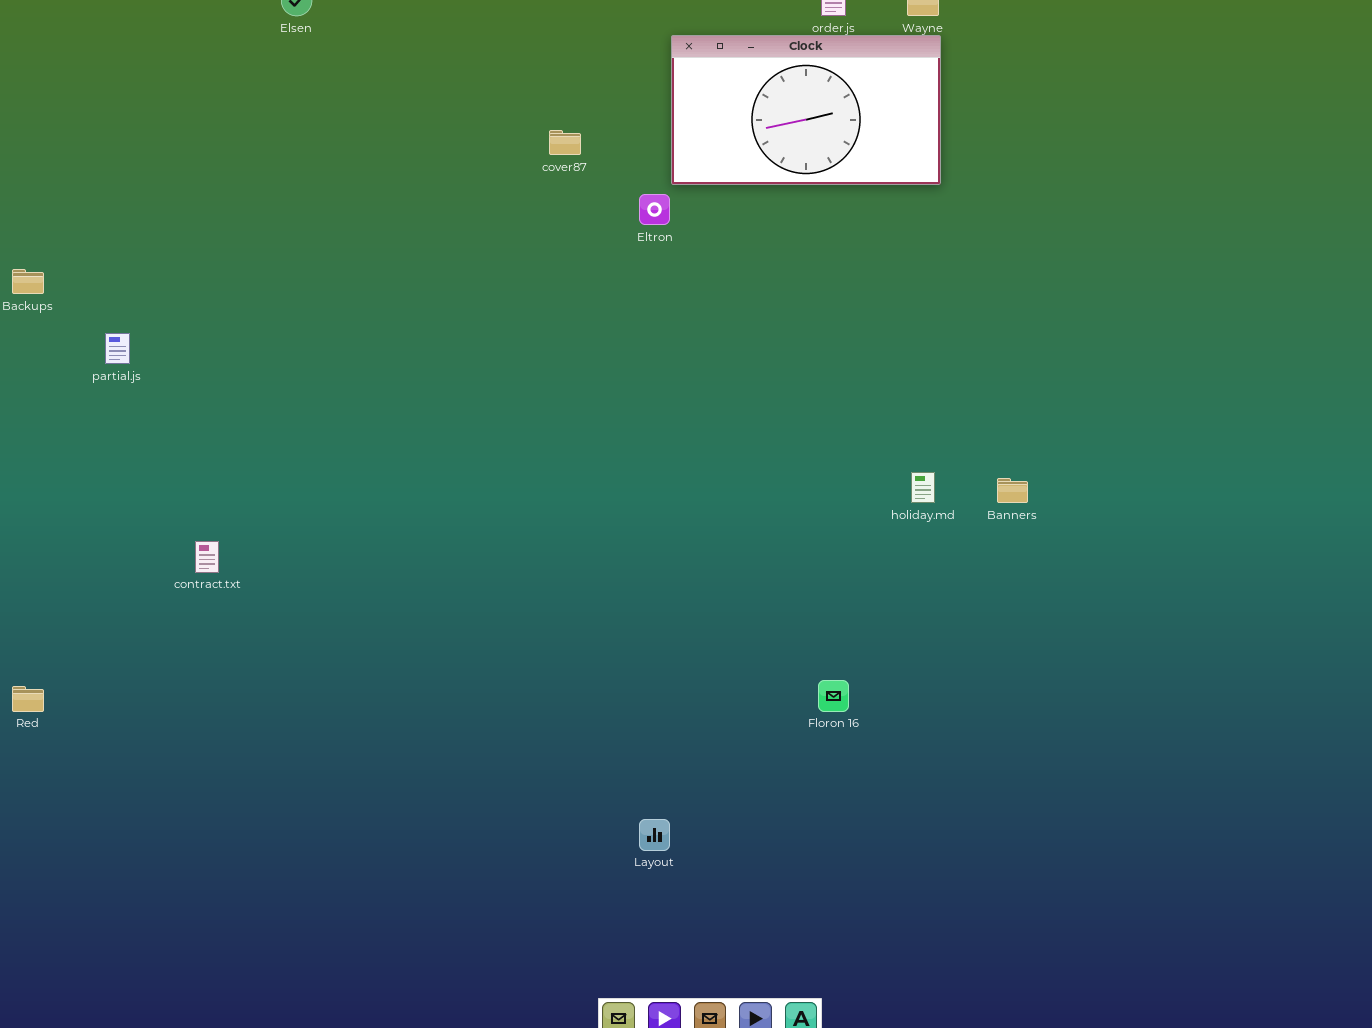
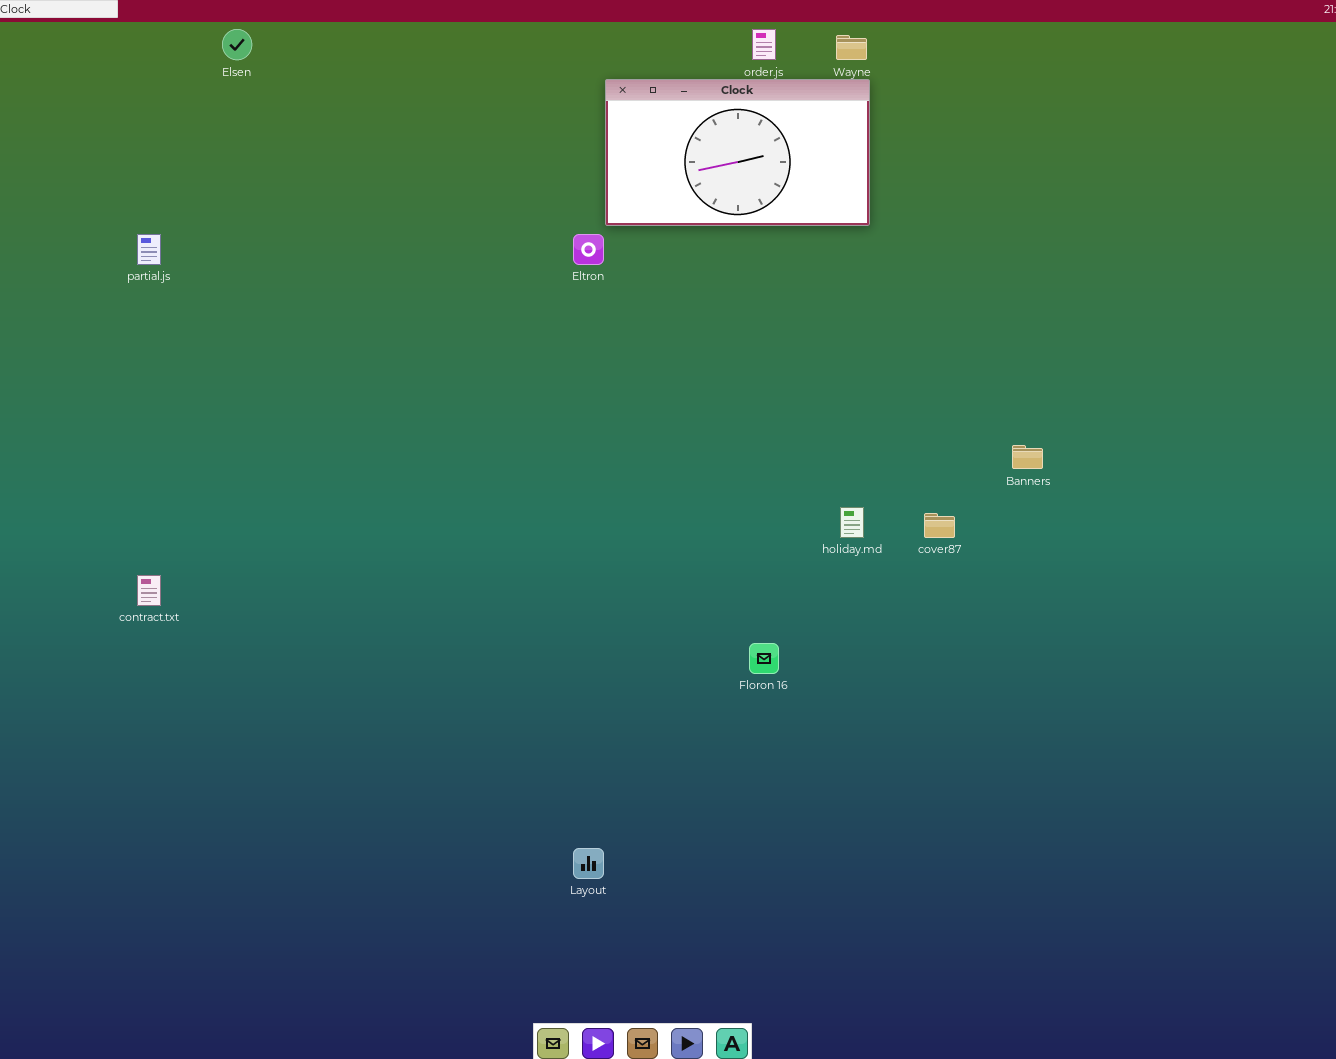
cover87: [549,130,581,155] -> [924,513,955,538], moved
partial.js: [105,333,130,364] -> [137,234,161,265], moved
Banners: [997,478,1028,503] -> [1012,445,1043,469], moved
Floron 16: [818,680,849,712] -> [749,643,779,674], moved

